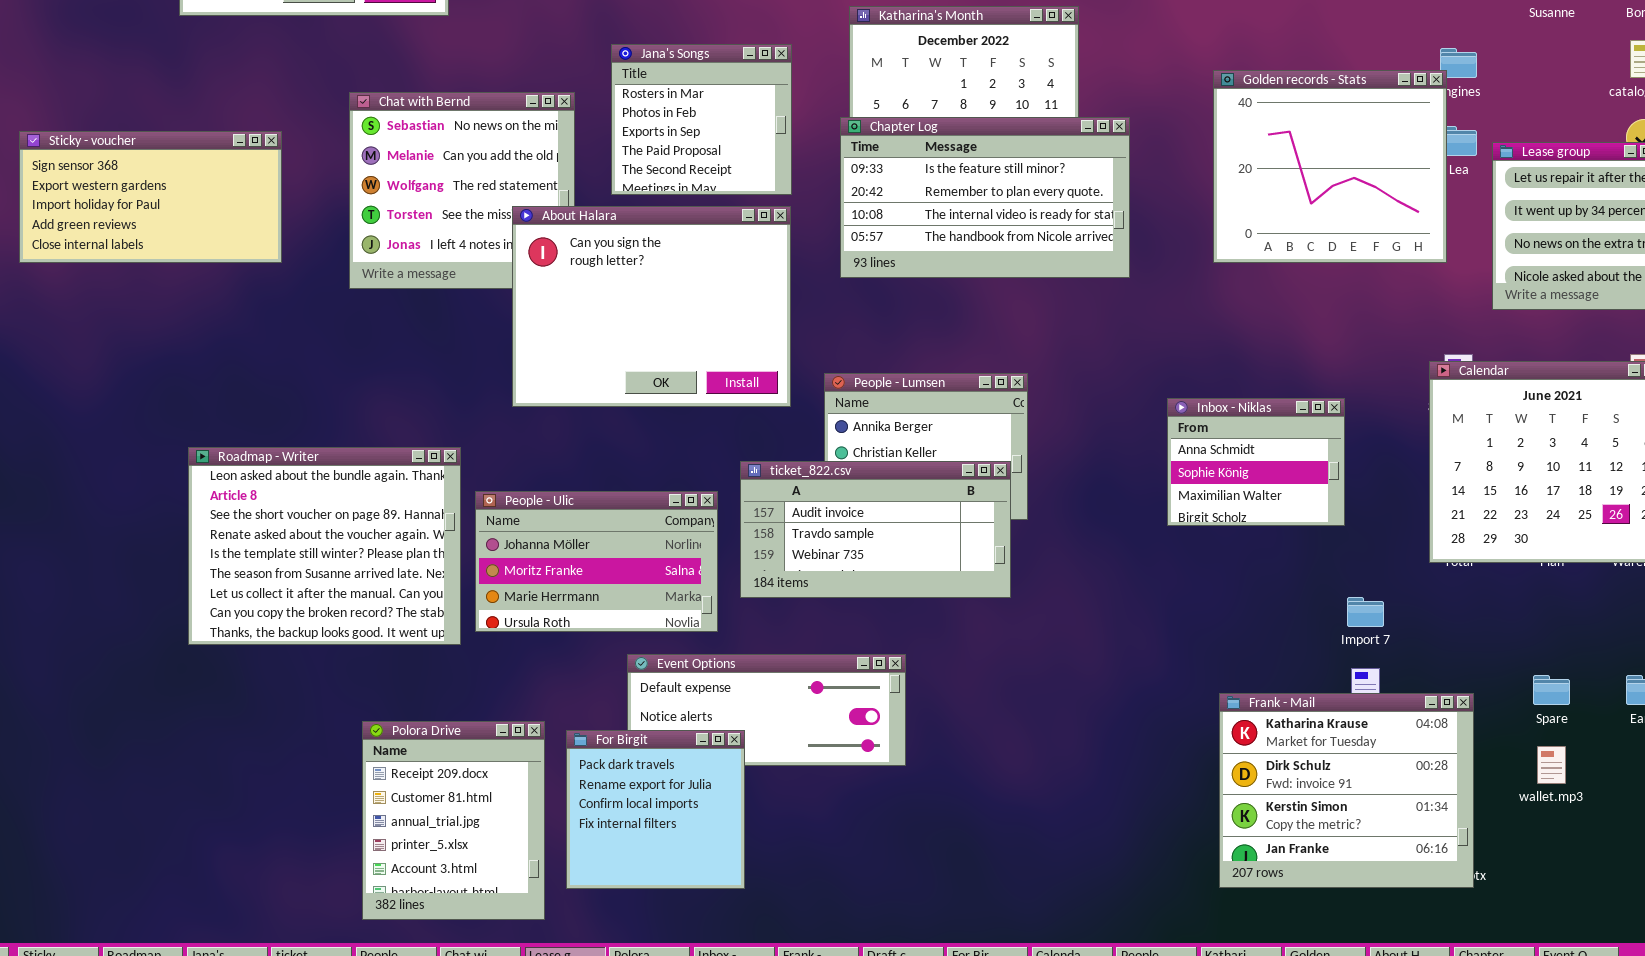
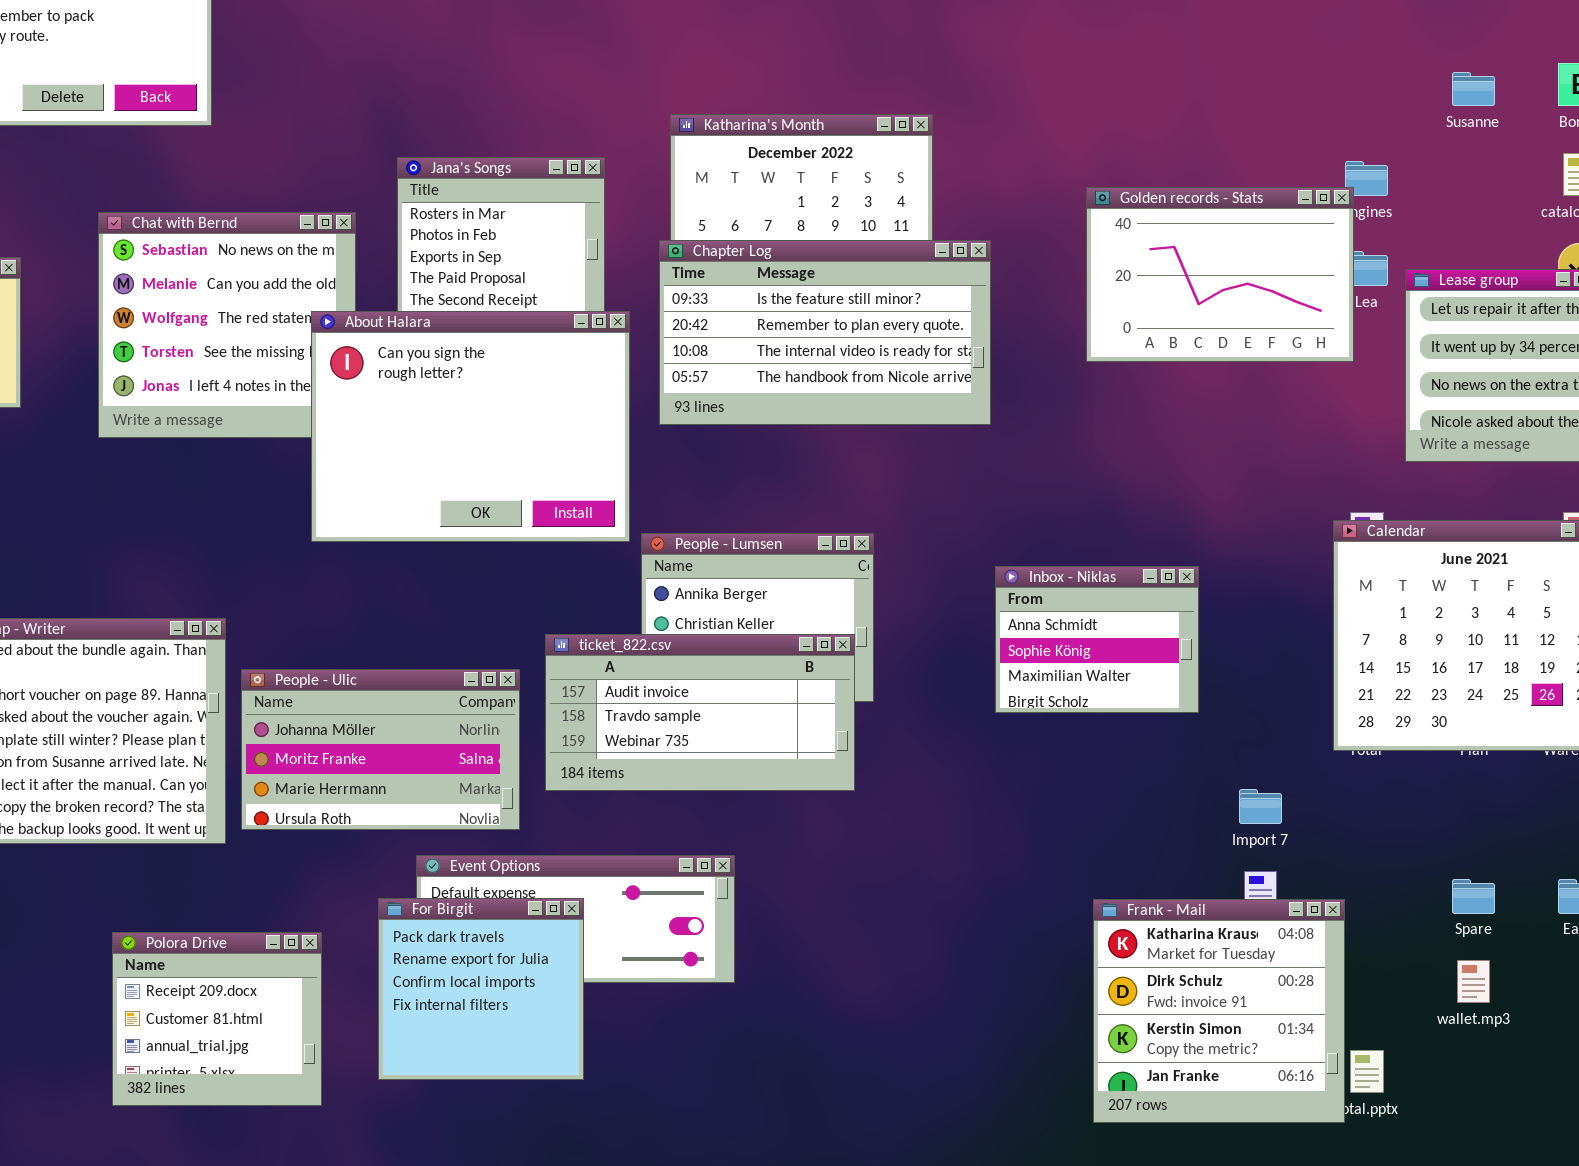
Golden records - Stats: [1213,70,1447,263] -> [1086,187,1354,362], resized
About Halara: [512,206,791,407] -> [311,311,630,542], moved
Inbox - Niklas: [1167,398,1345,526] -> [995,566,1199,713], moved
Frank - Mail: [1219,693,1474,888] -> [1093,899,1345,1123], resized
Polora Drive: [362,721,545,920] -> [112,932,322,1106], resized
For Birgit: [566,730,745,889] -> [378,898,584,1080], moved

